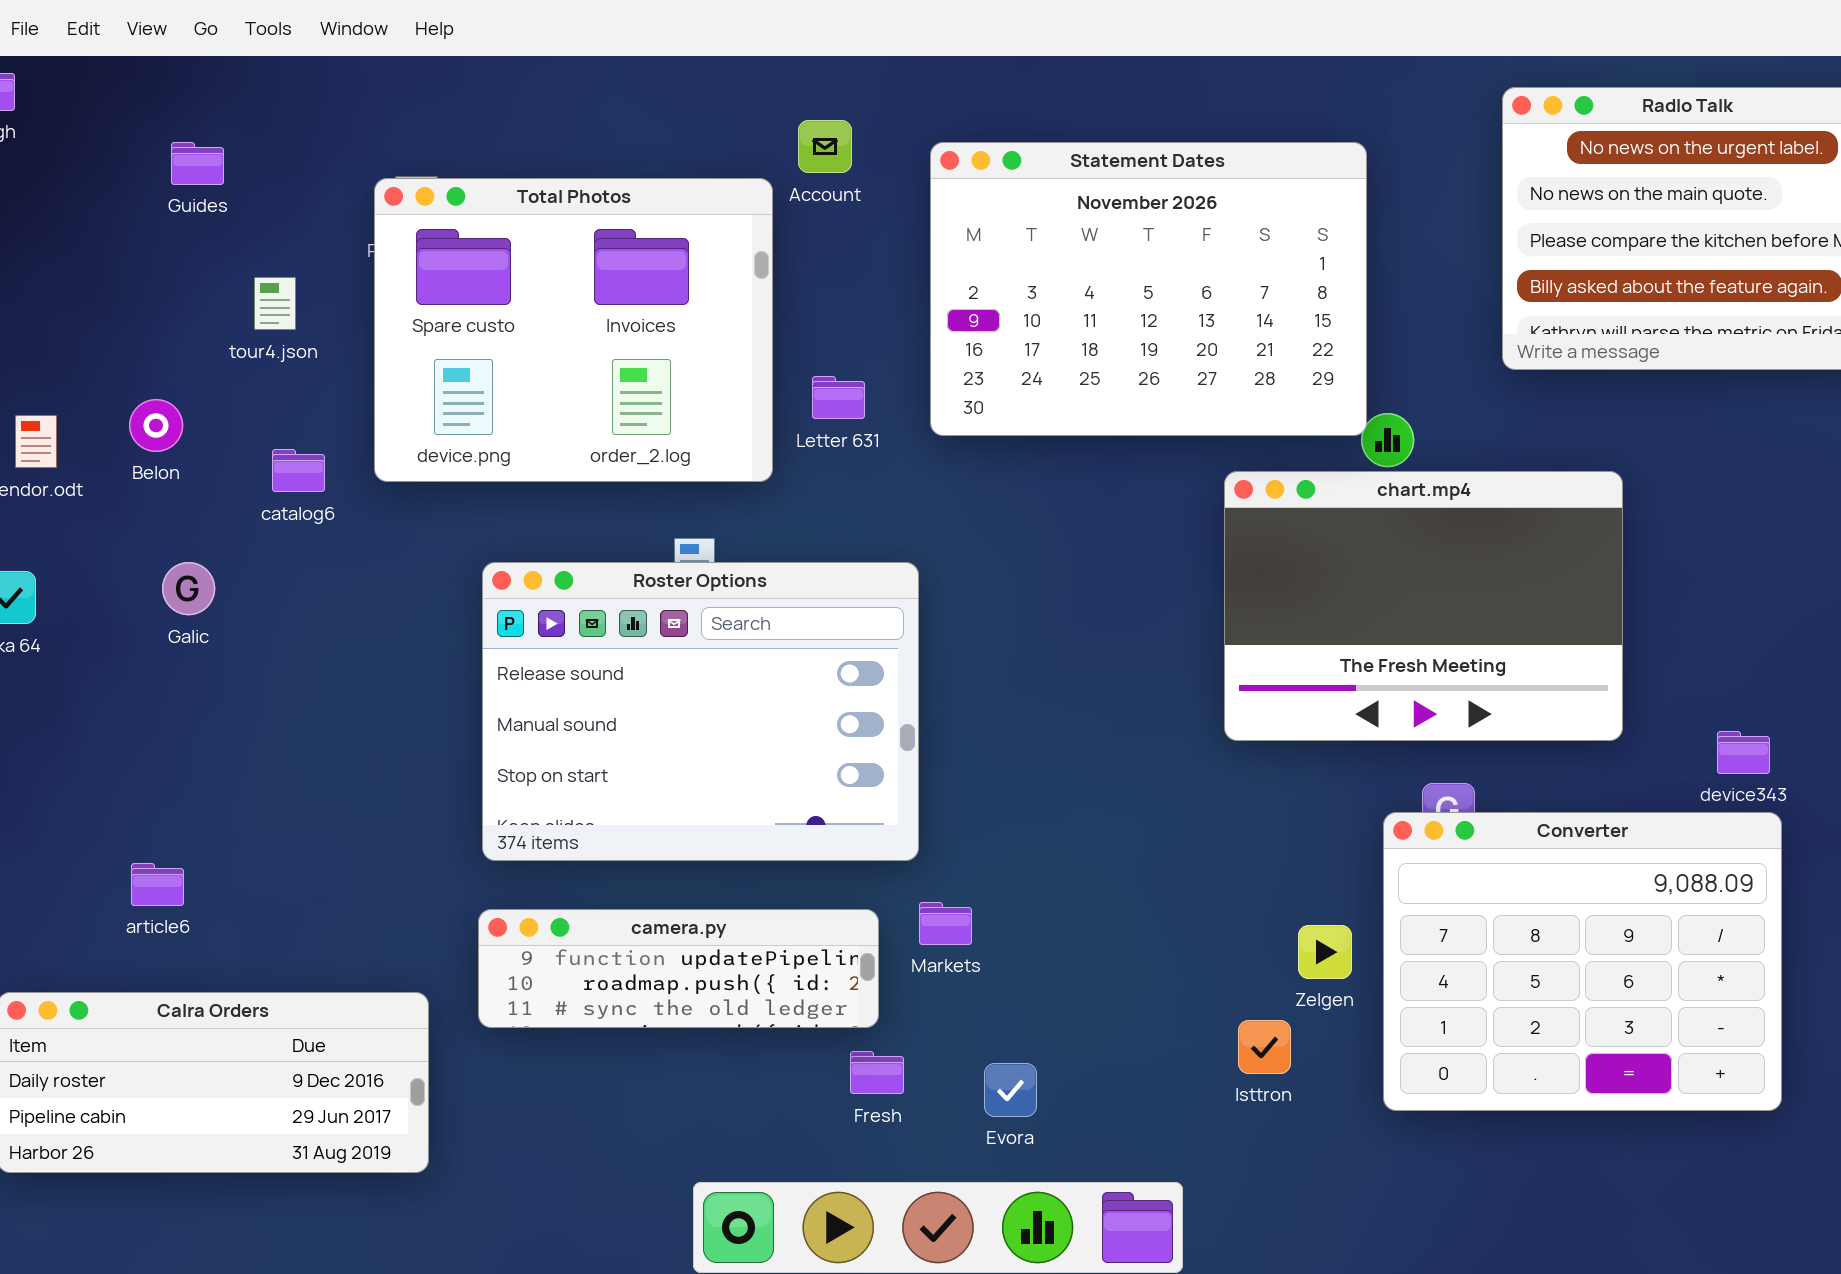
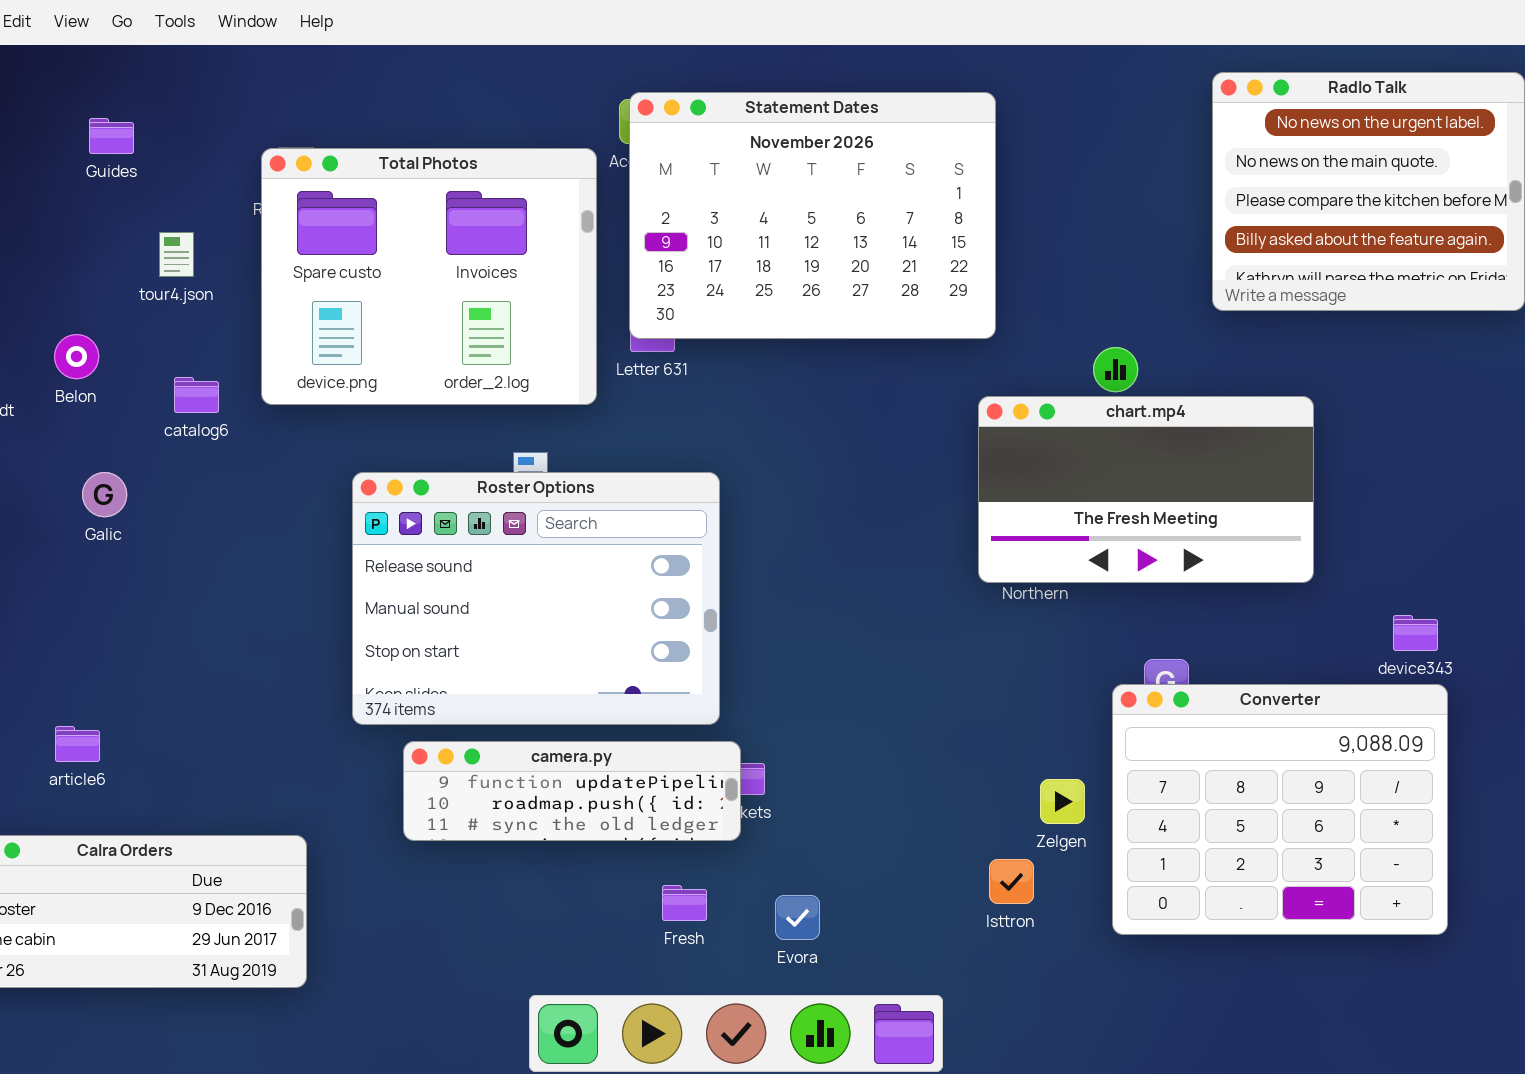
Statement Dates: [930,142,1367,436] -> [629,92,996,339], moved
chart.mp4: [1224,471,1623,741] -> [978,396,1314,583], resized
camera.py: [478,909,879,1028] -> [403,741,741,841], moved

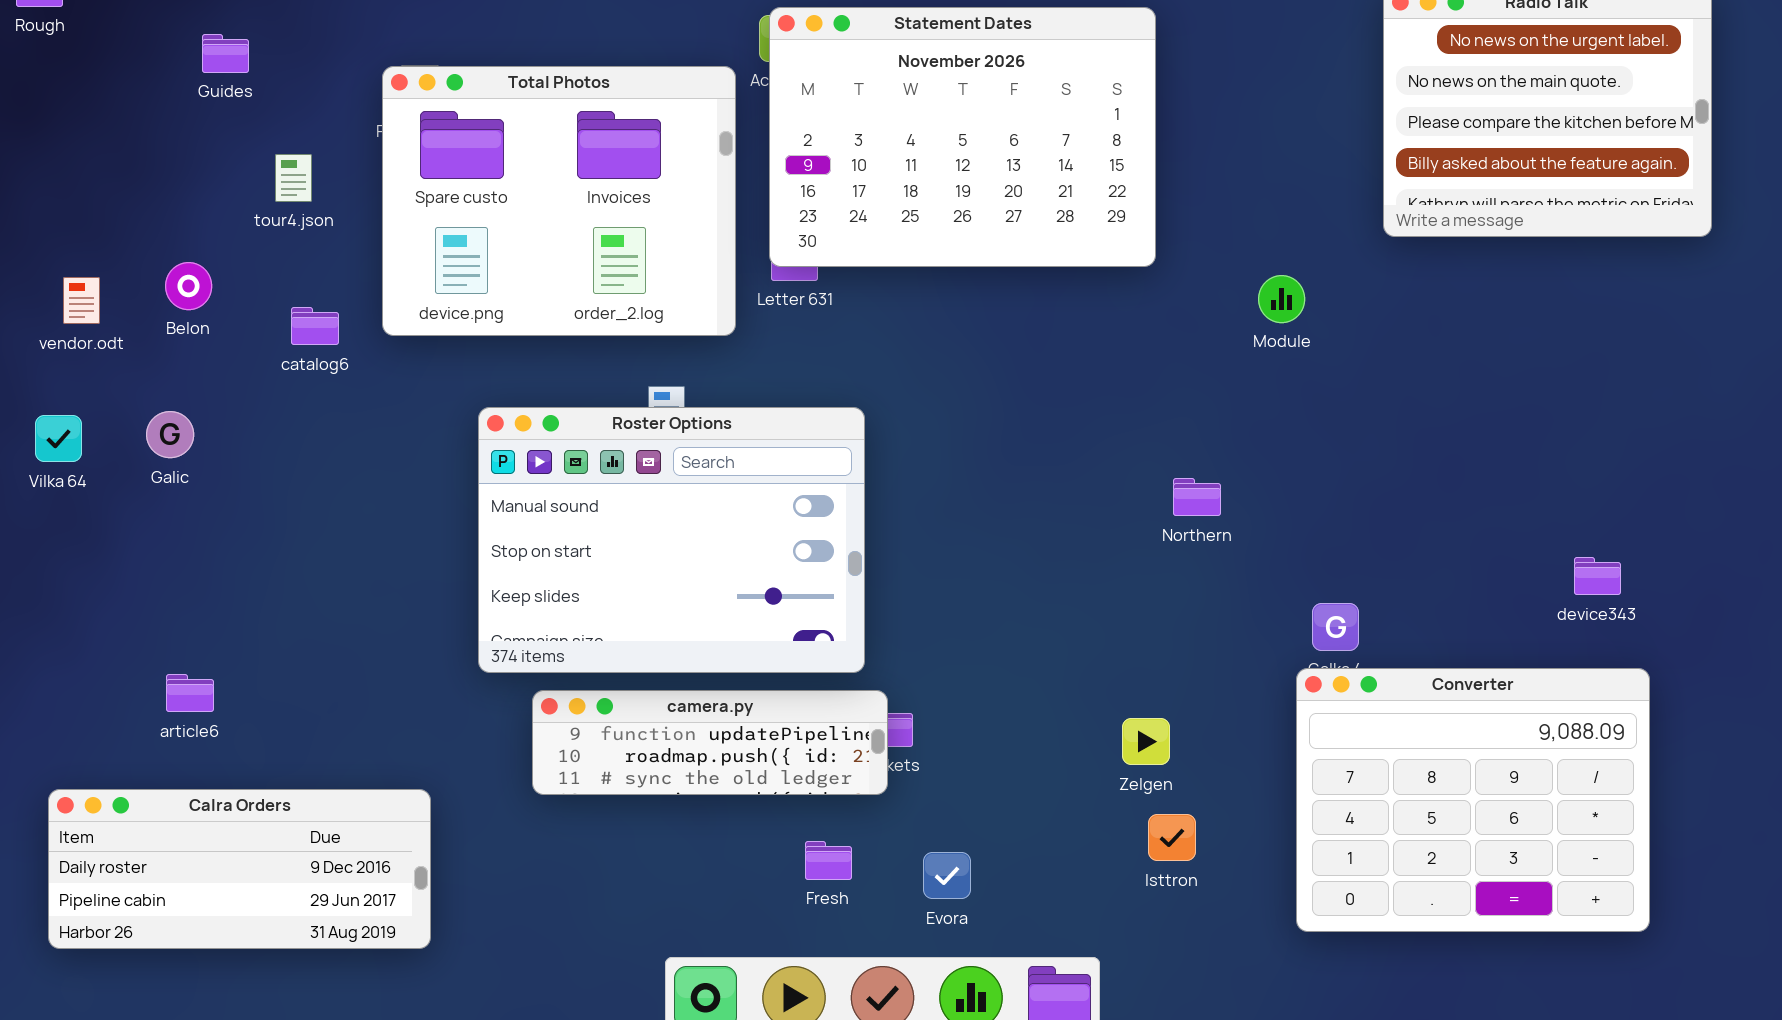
chart.mp4: [978,396,1314,583] -> none, closed
Galic: [82,472,127,517] -> [146,411,194,458], moved
Roster Options: [352,472,720,725] -> [478,407,865,673], scrolled down 1 row
Converter: [1112,684,1448,935] -> [1296,668,1650,932], moved
Zelgen: [1040,779,1085,824] -> [1122,718,1170,765], moved

